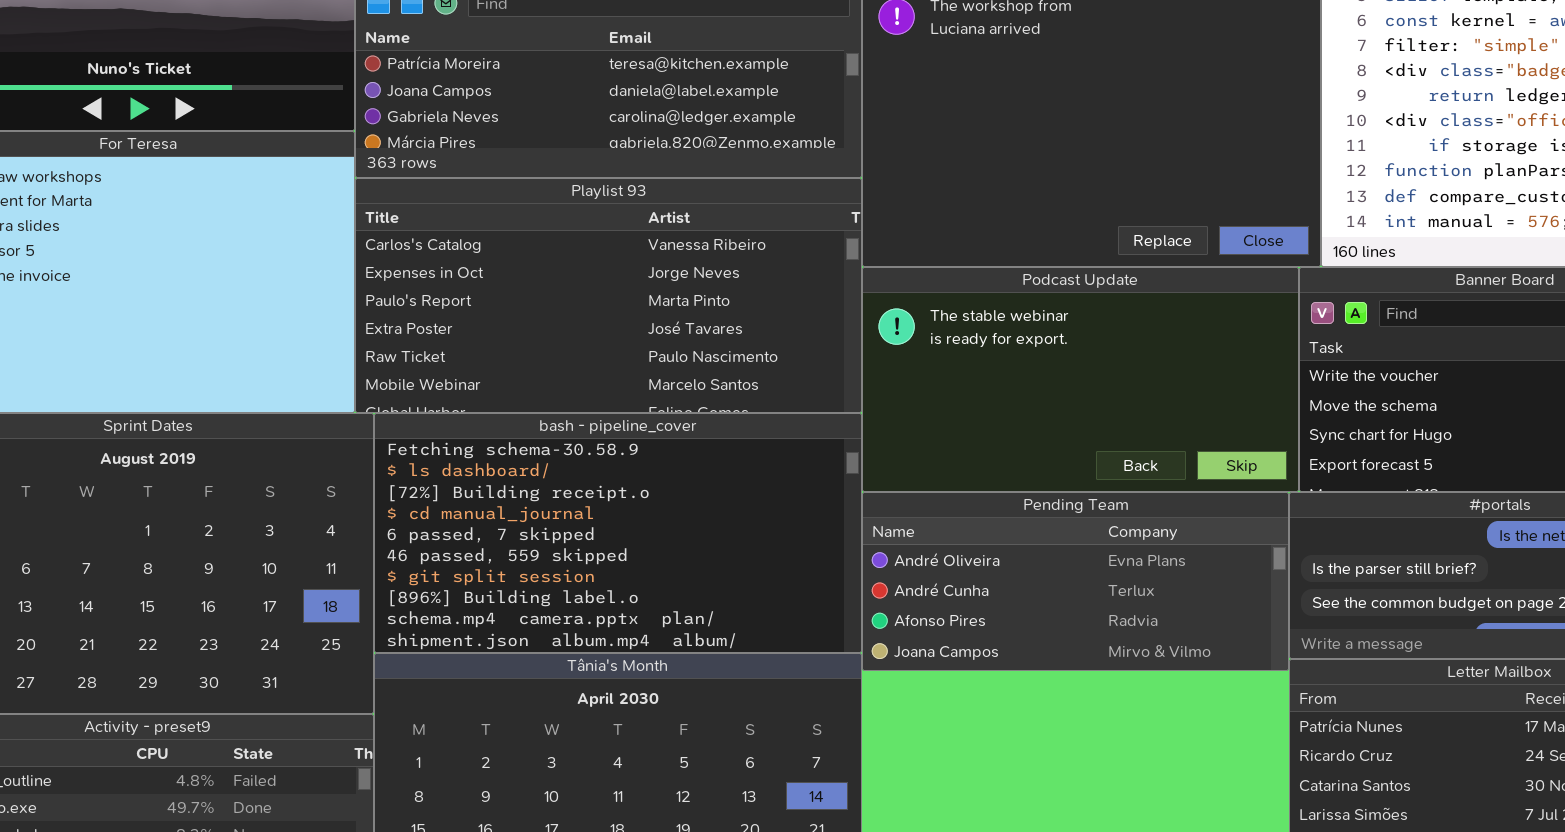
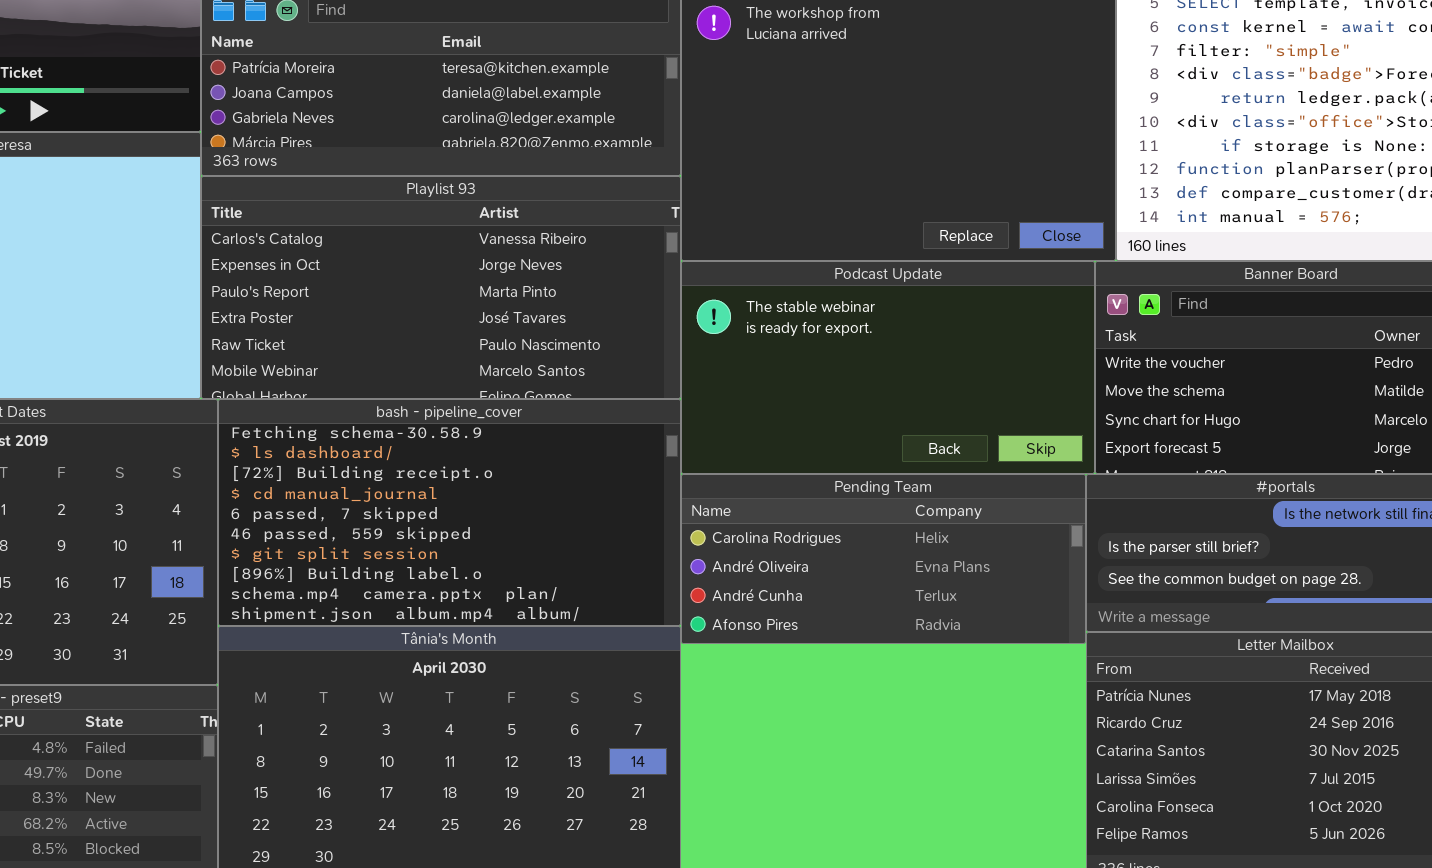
Pending Team: [862,492,1289,671] -> [681,474,1086,644], scrolled up 1 row

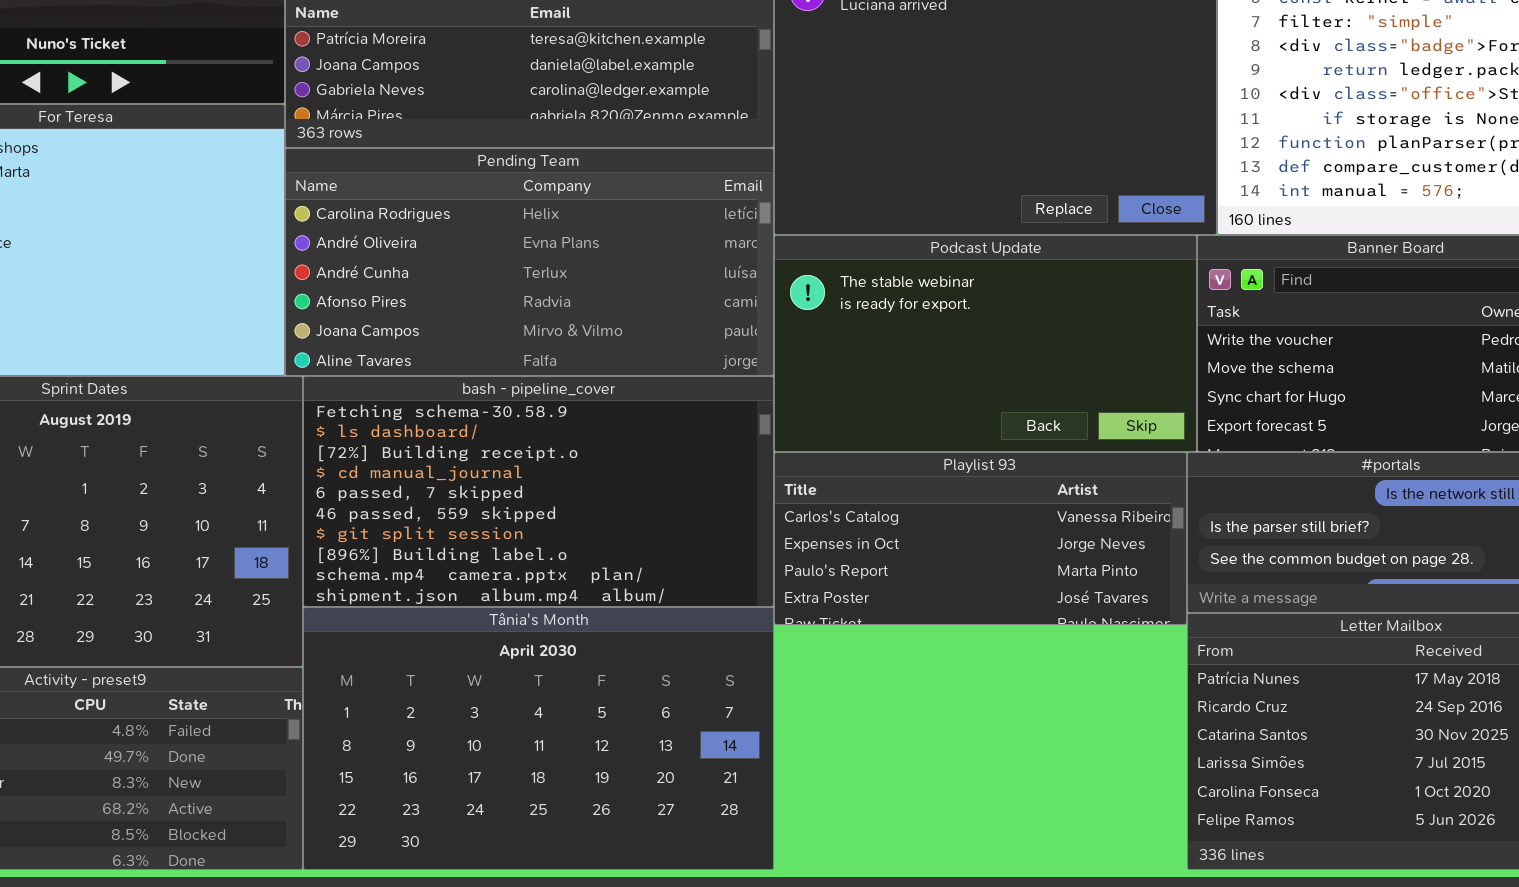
Playlist 93: [201,176,681,399] -> [774,452,1187,625], moved, resized
Pending Team: [681,474,1086,644] -> [285,148,774,376], moved, resized

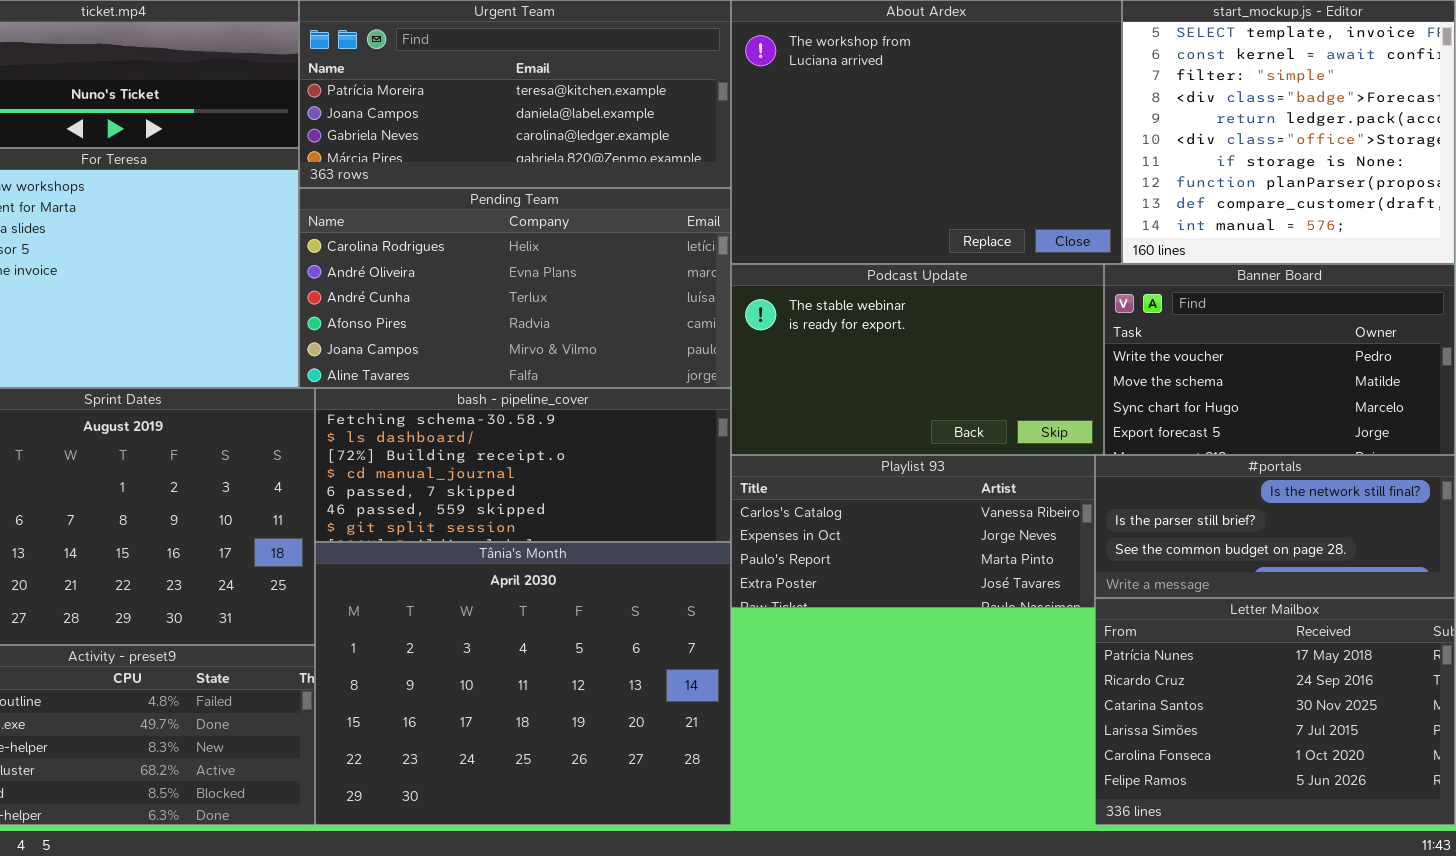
bash - pipeline_cover: [303,376,774,607] -> [315,388,731,542], resized
Tânia's Month: [303,607,774,870] -> [315,542,731,825], resized

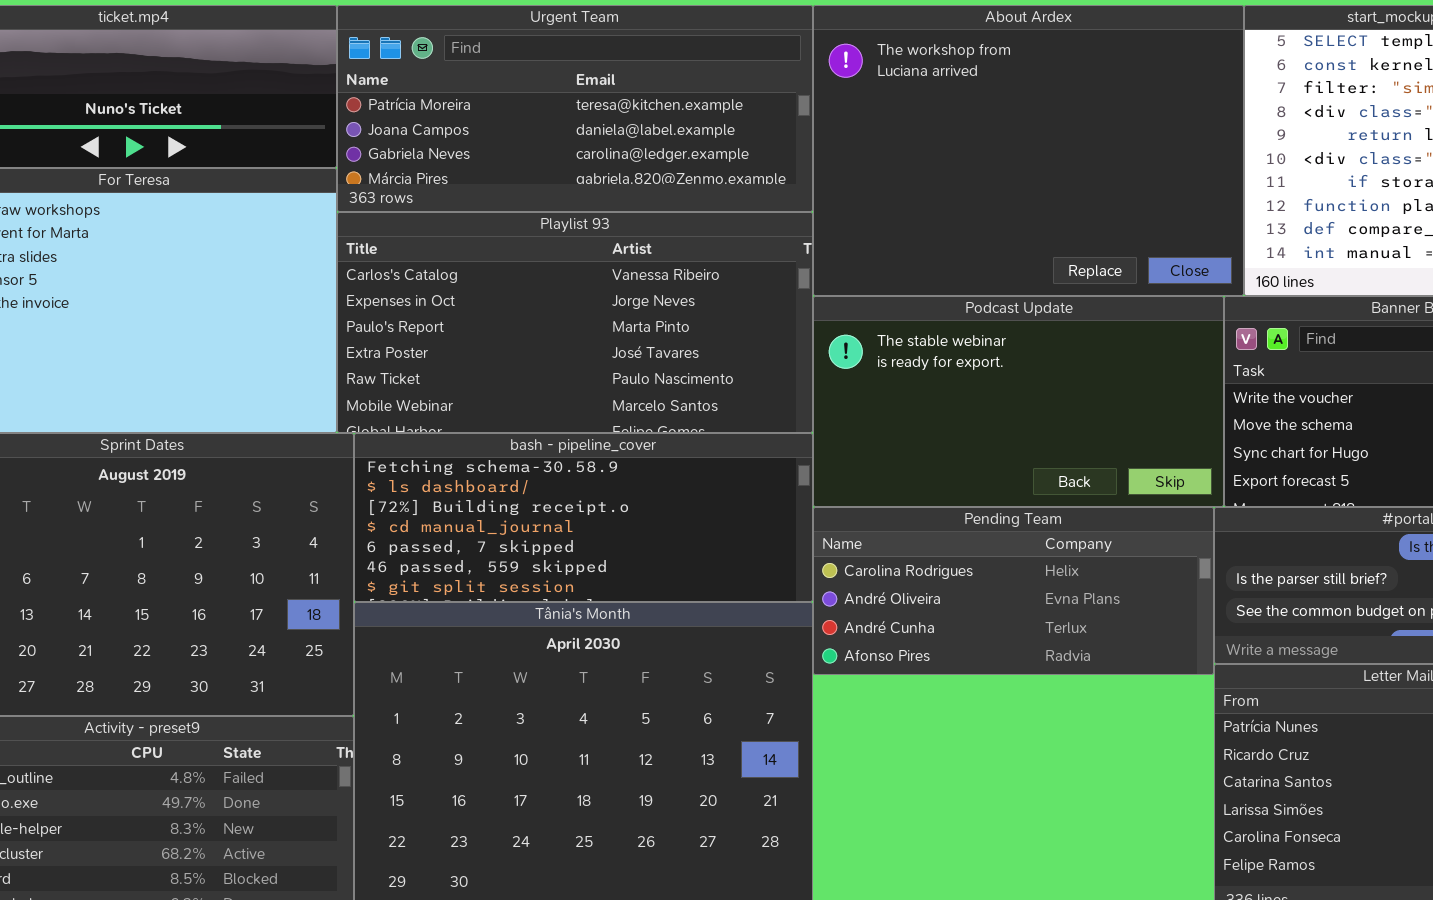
Pending Team: [299,188,731,388] -> [813,507,1214,675], moved, resized
Playlist 93: [731,455,1095,608] -> [337,212,813,433], moved, resized

